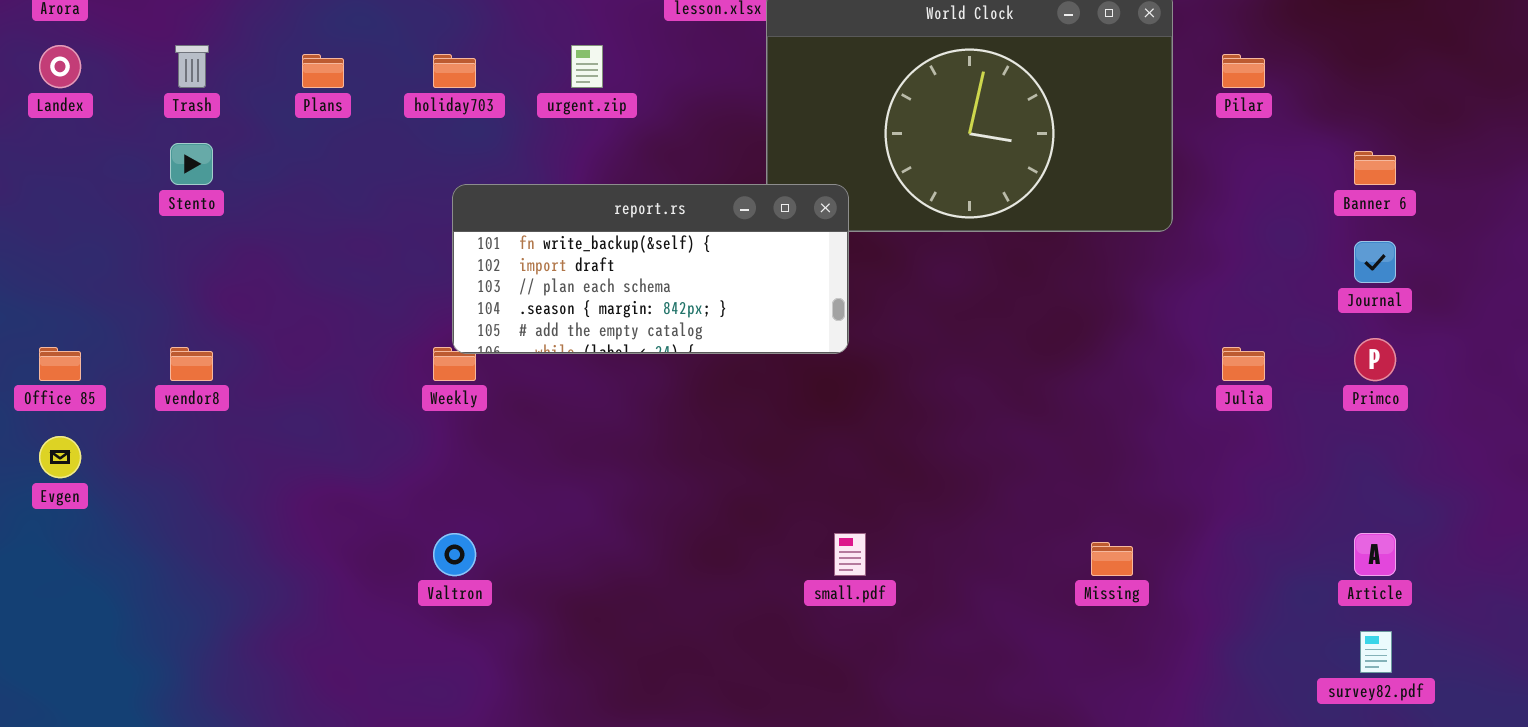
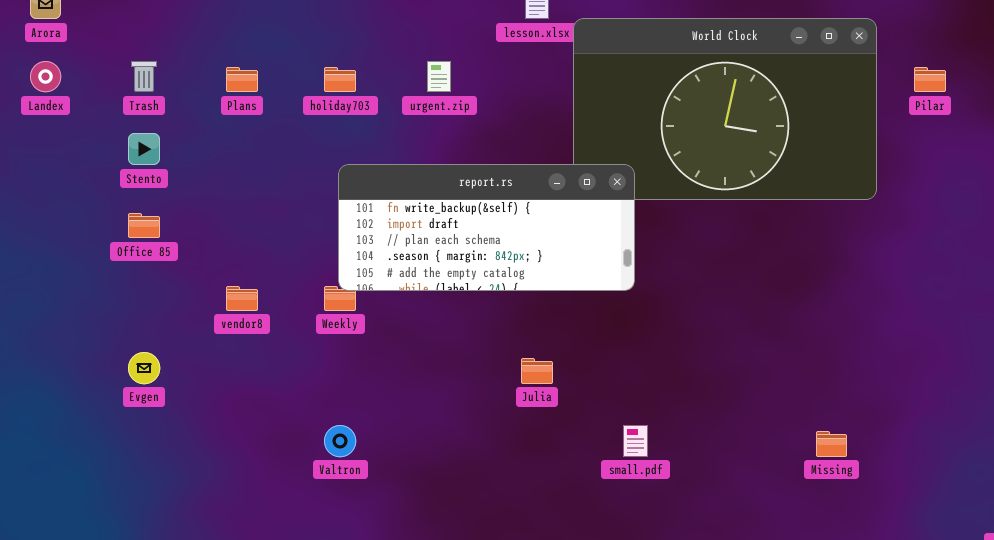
Office 85: [39,347,81,381] -> [128,213,160,238], moved
vendor8: [170,347,213,381] -> [226,286,258,311], moved
Julia: [1222,347,1265,381] -> [521,358,553,384], moved
Evgen: [39,436,81,478] -> [128,352,160,384], moved

